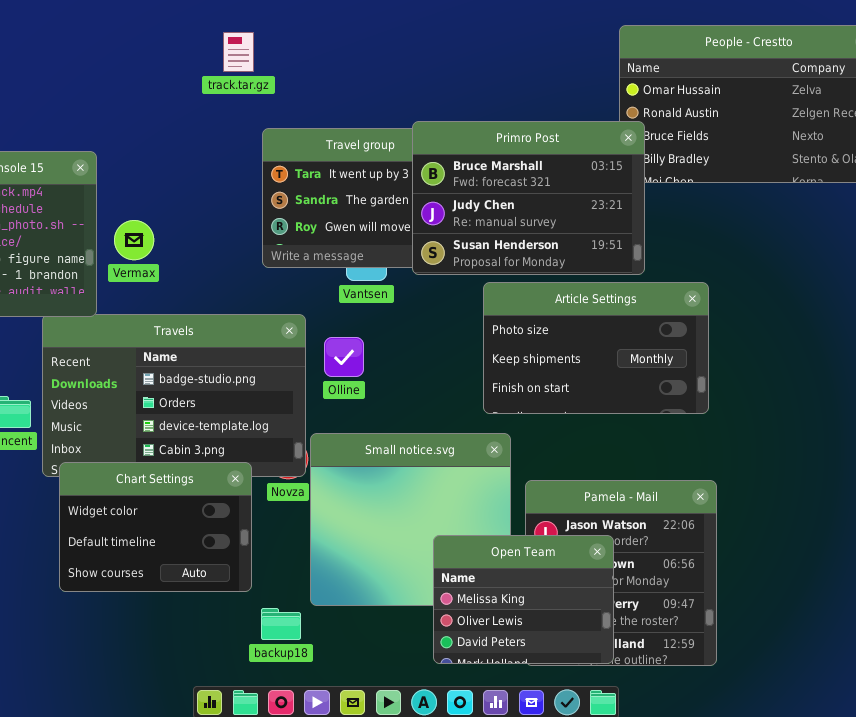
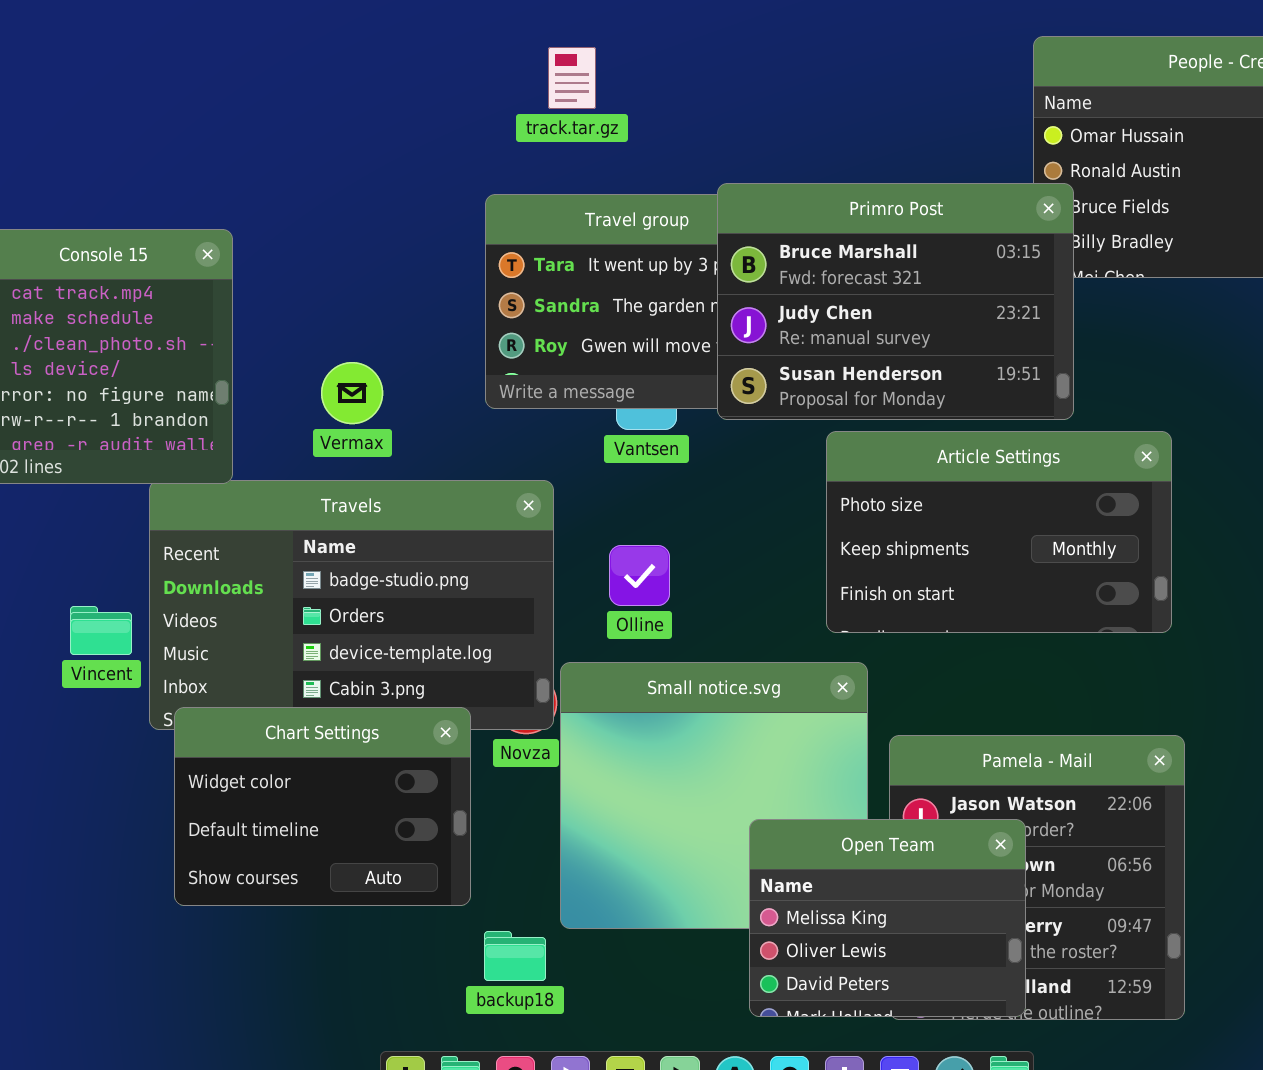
track.tar.gz: [223,32,254,72] -> [548,47,596,109], moved
Vermax: [114,220,154,260] -> [321,362,383,424], moved
Olline: [324,337,364,377] -> [609,545,670,606], moved

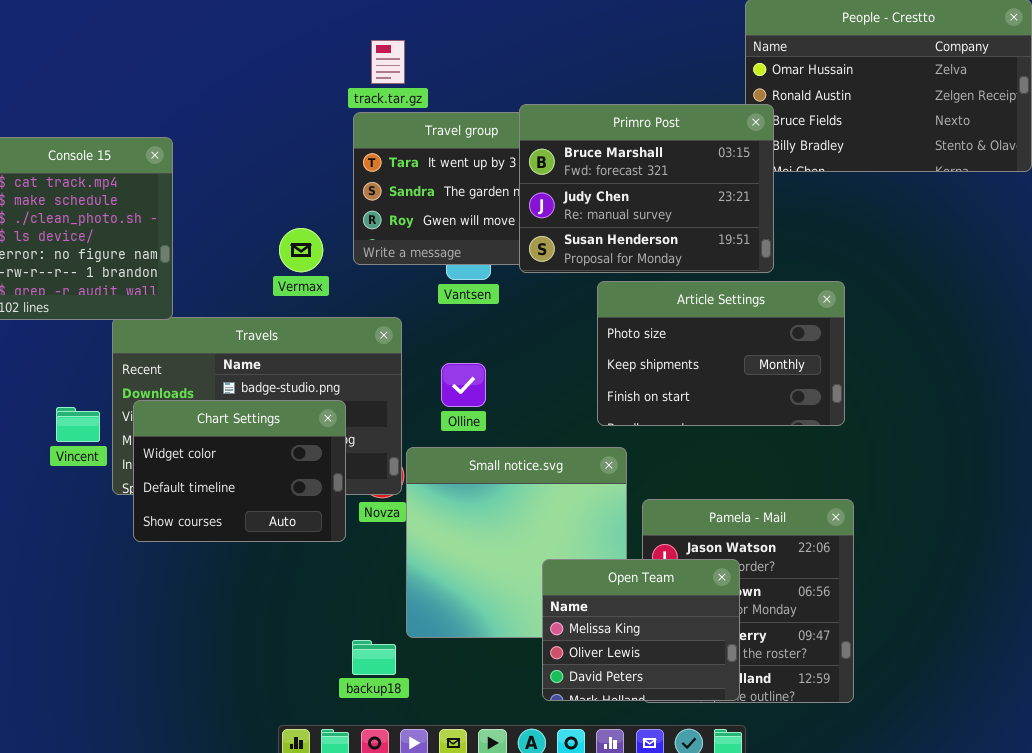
track.tar.gz: [548,47,596,109] -> [371,40,405,84], moved
Vermax: [321,362,383,424] -> [279,228,323,272], moved
Chart Settings: [174,707,471,906] -> [133,400,346,542], moved

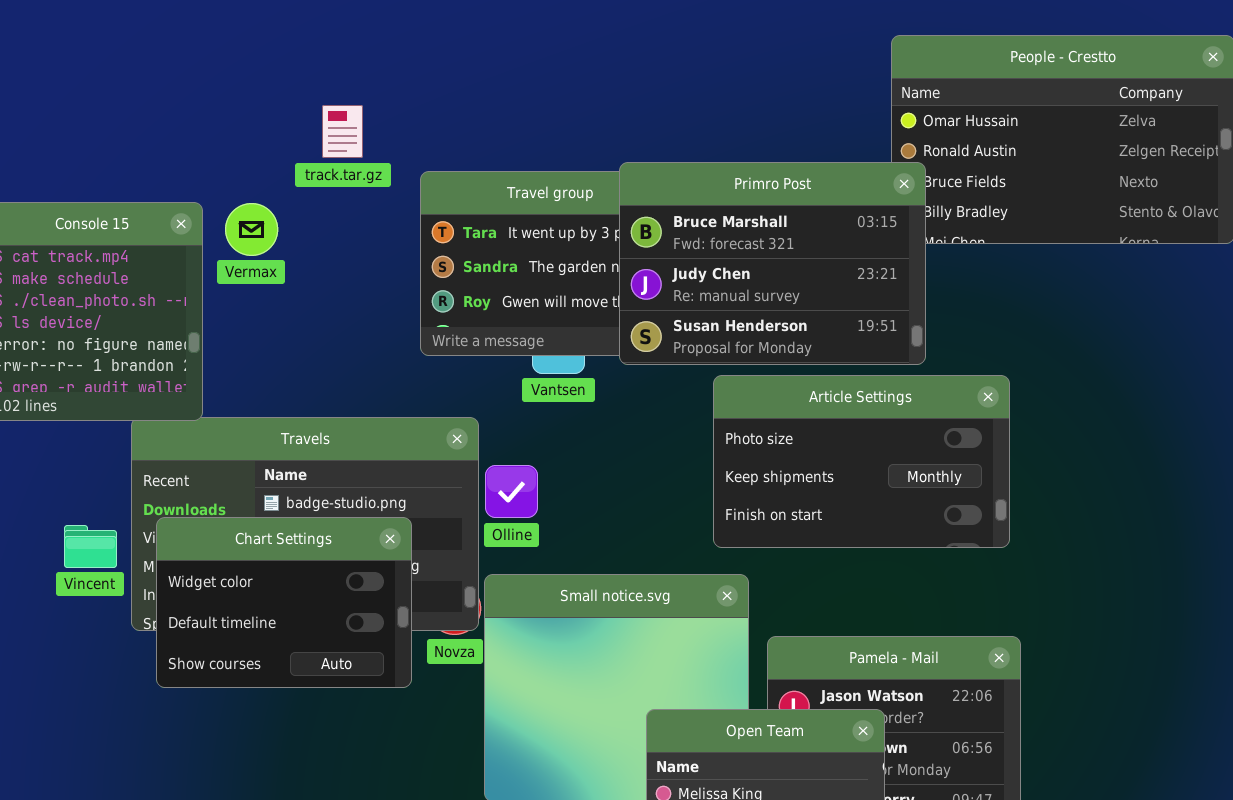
track.tar.gz: [371,40,405,84] -> [322,105,363,158], moved
Vermax: [279,228,323,272] -> [225,203,278,256], moved
Olline: [441,363,486,407] -> [485,465,538,518], moved

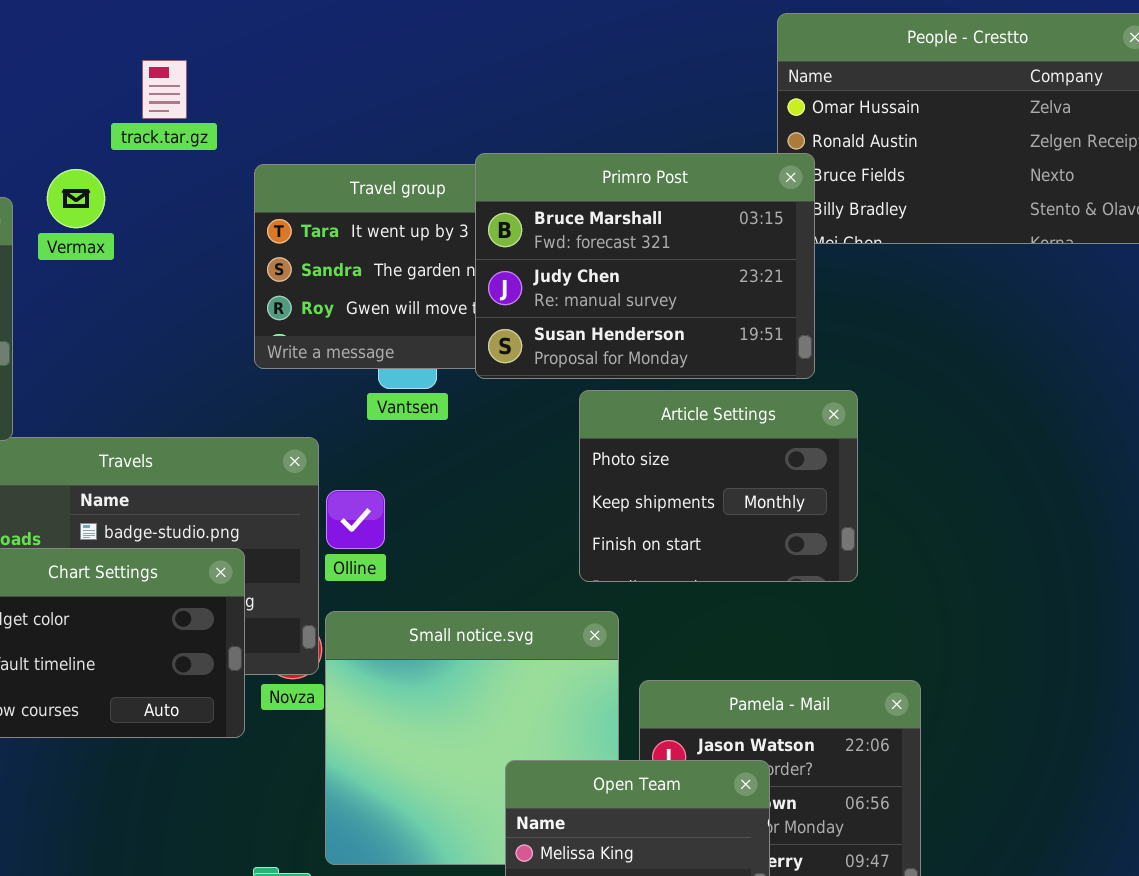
track.tar.gz: [322,105,363,158] -> [142,60,187,119], moved
Vermax: [225,203,278,256] -> [47,169,105,228], moved
Article Settings: [713,375,1010,548] -> [579,390,858,582], resized

